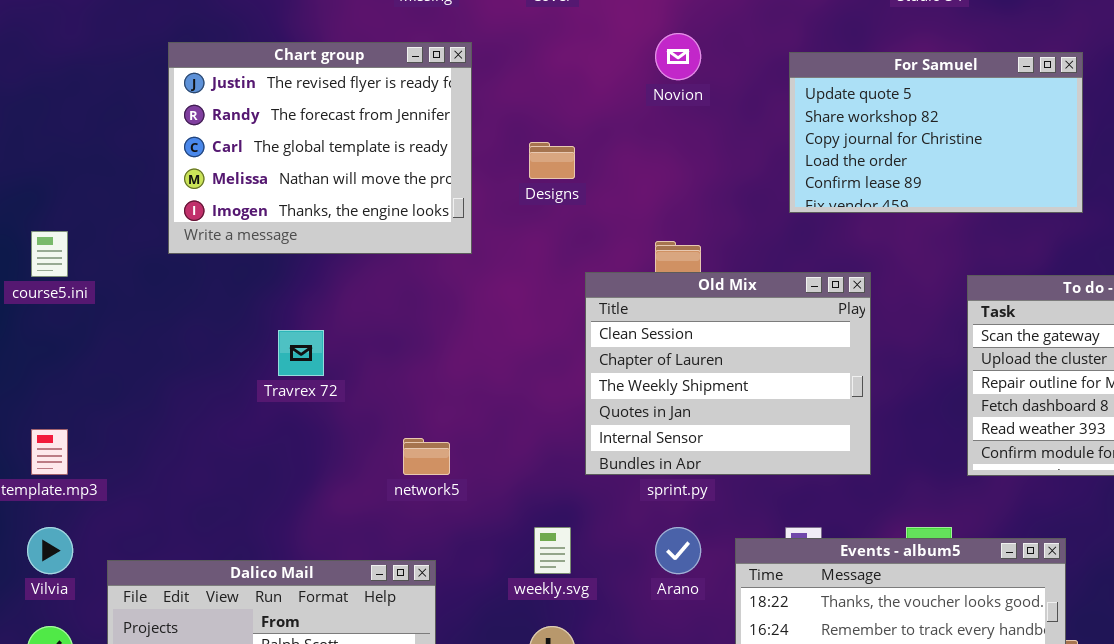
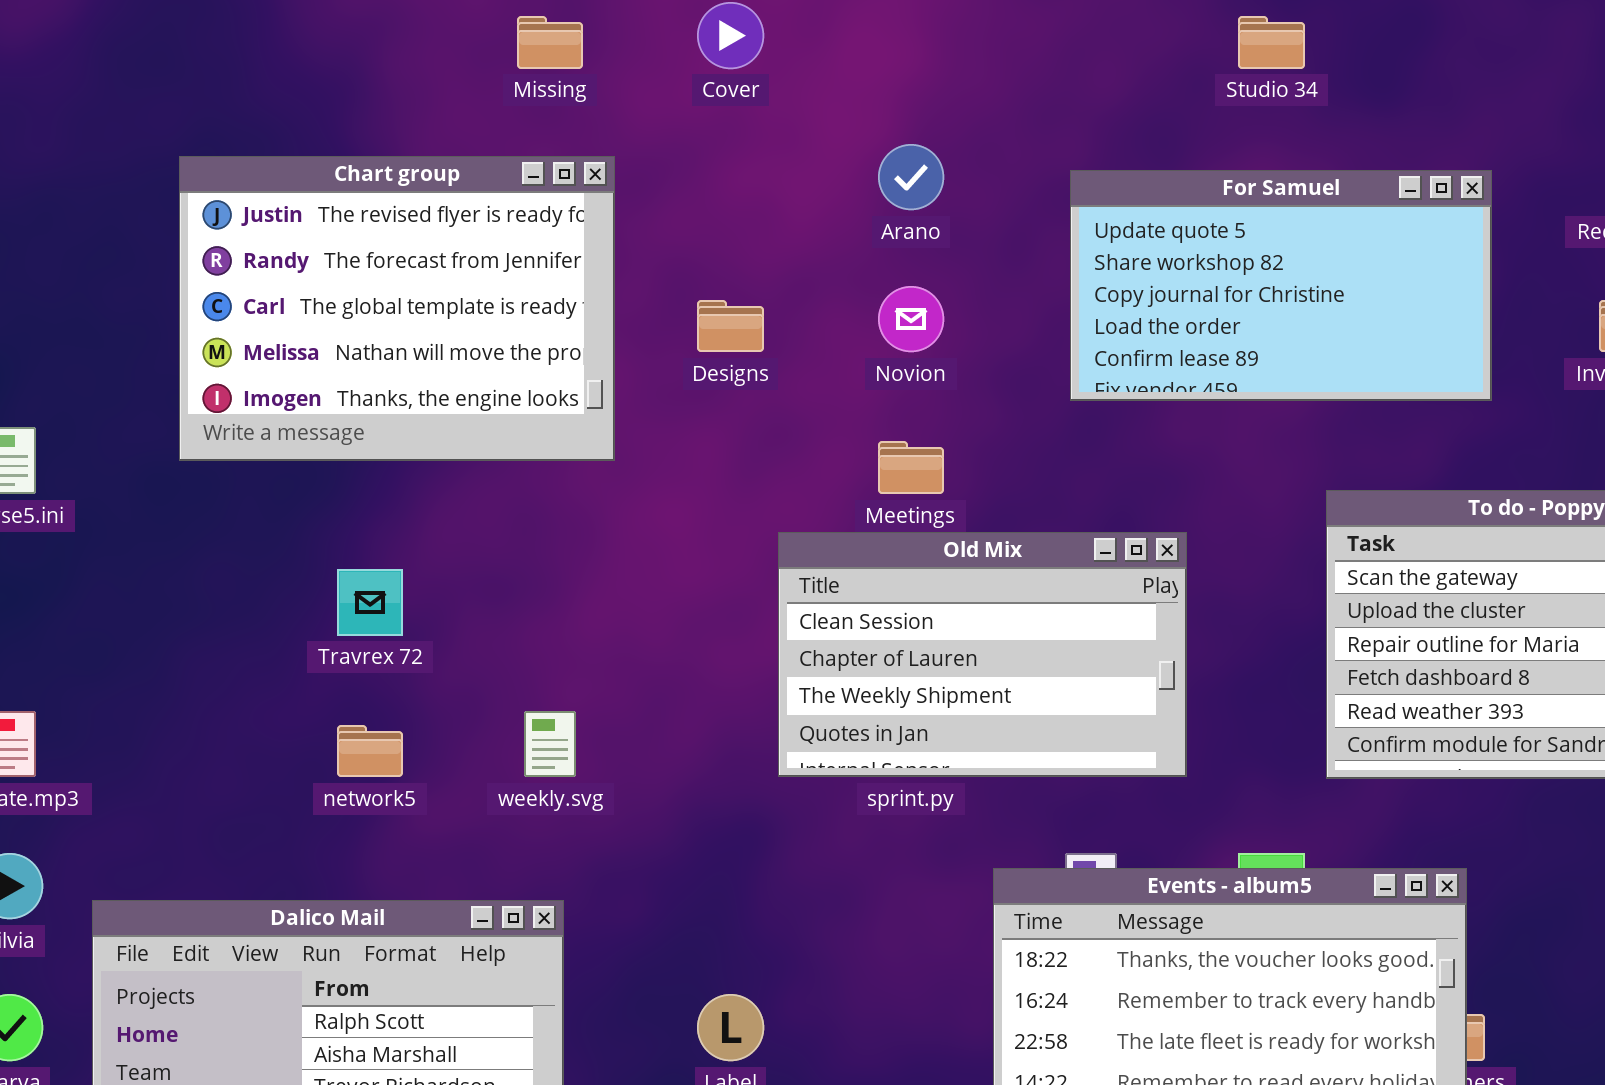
Novion: [655,33,701,80] -> [878,286,944,352], moved
Old Mix: [585,272,871,475] -> [778,532,1187,777], resized
network5: [403,438,450,475] -> [337,725,403,777], moved
weekly.svg: [534,527,571,574] -> [524,711,576,777], moved
Arano: [655,527,701,574] -> [878,144,944,210], moved

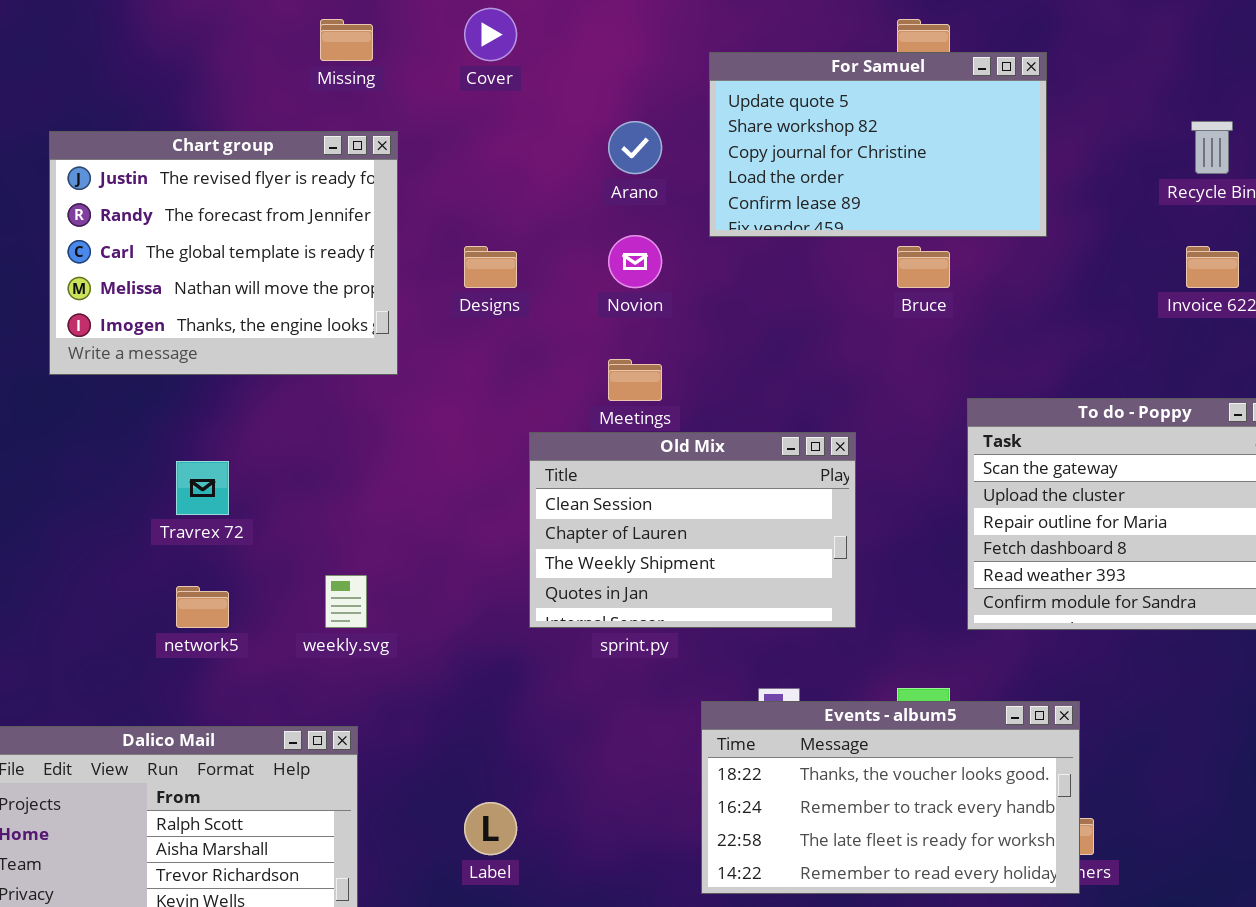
For Samuel: [1070,170,1492,401] -> [709,52,1047,237], moved

